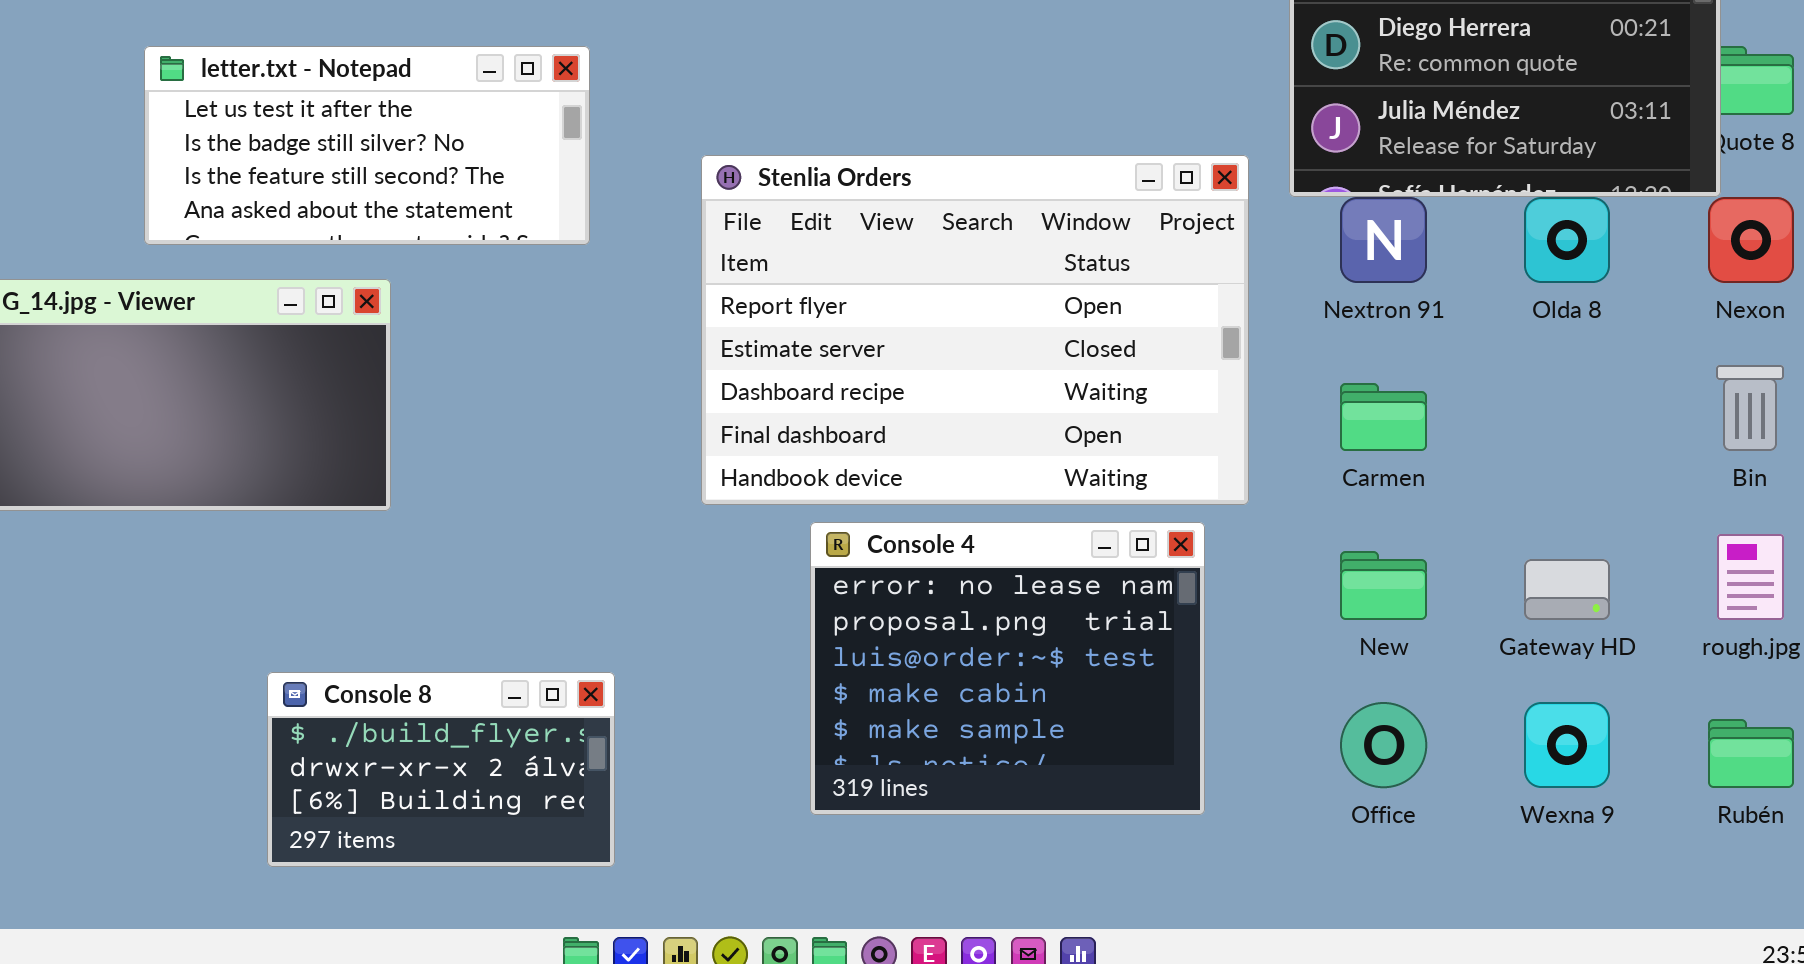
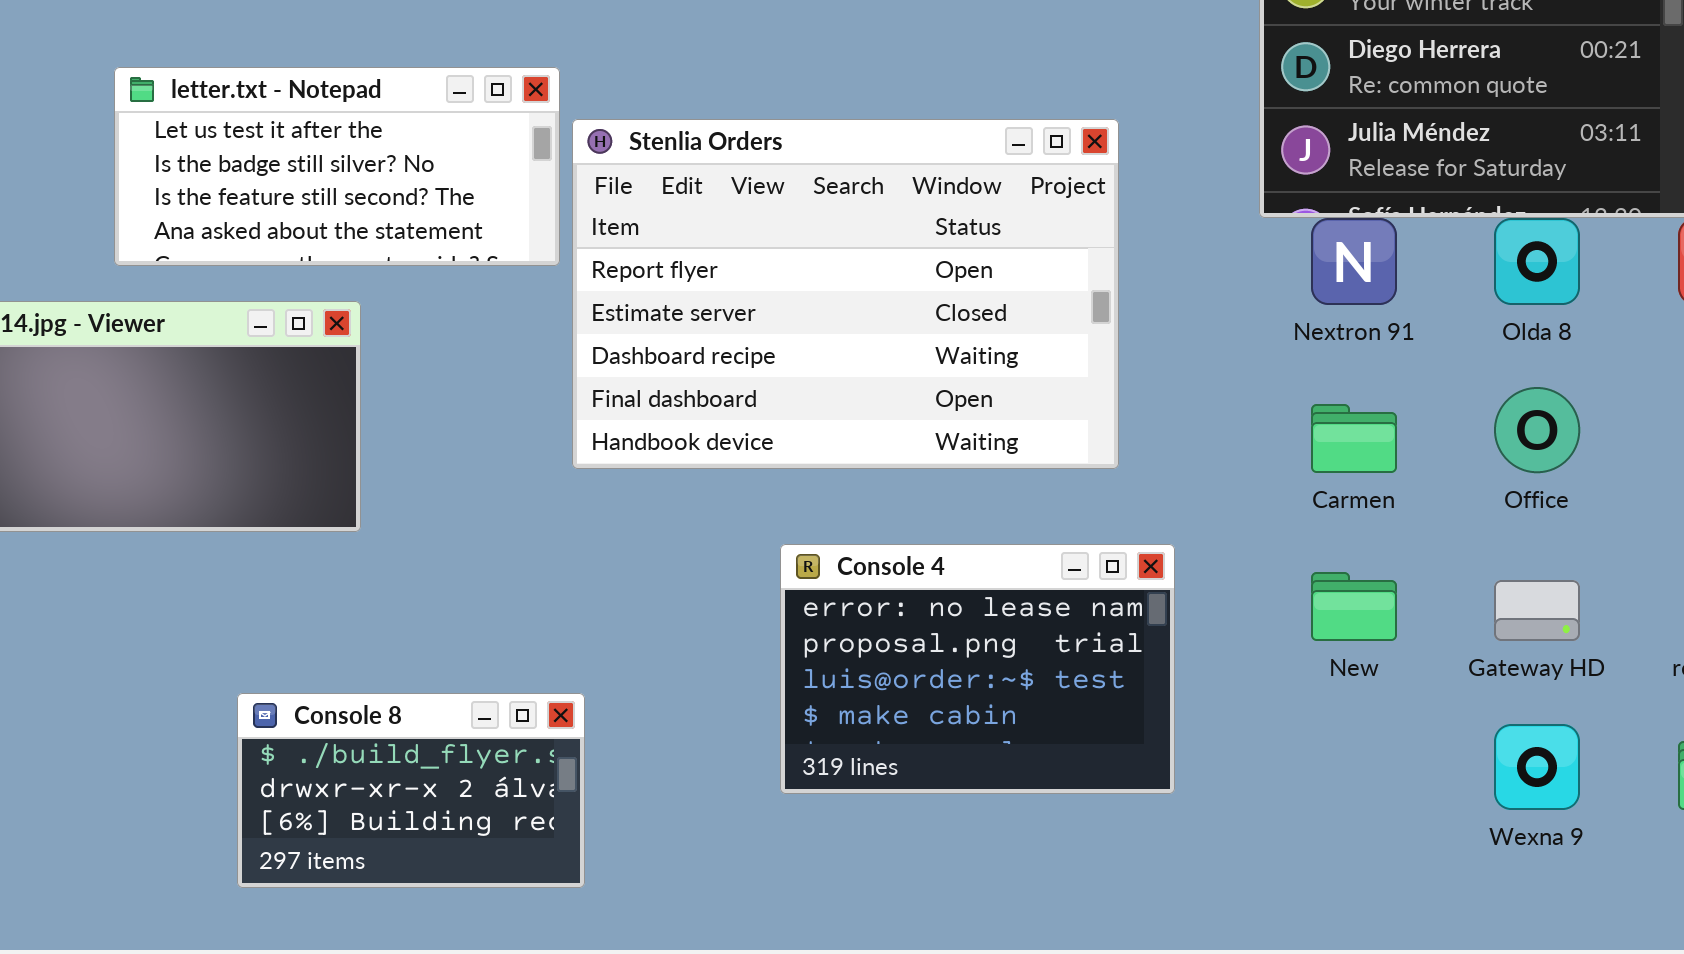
Stenlia Orders: [701,155,1249,505] -> [572,119,1119,469], moved
Console 4: [810,522,1205,815] -> [780,544,1175,794], resized
Office: [1340,702,1427,788] -> [1494,387,1580,473], moved

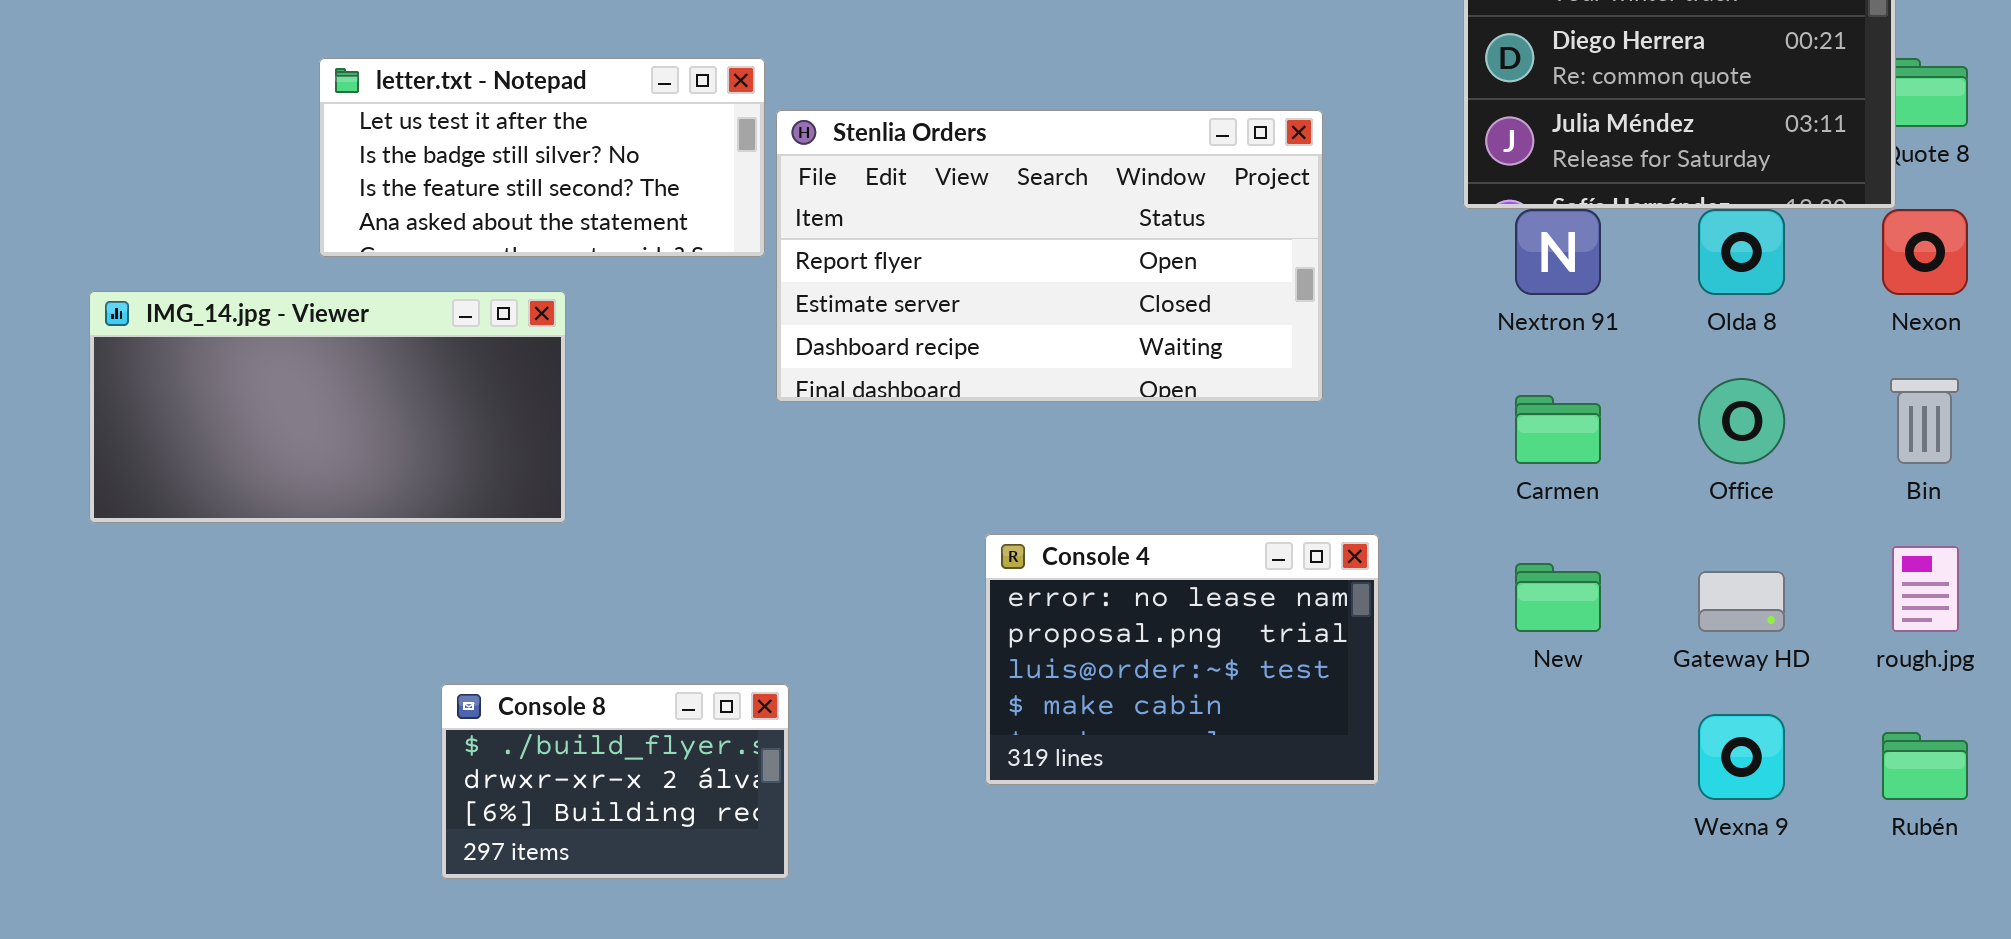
Stenlia Orders: [572,119,1119,469] -> [776,110,1323,402], resized

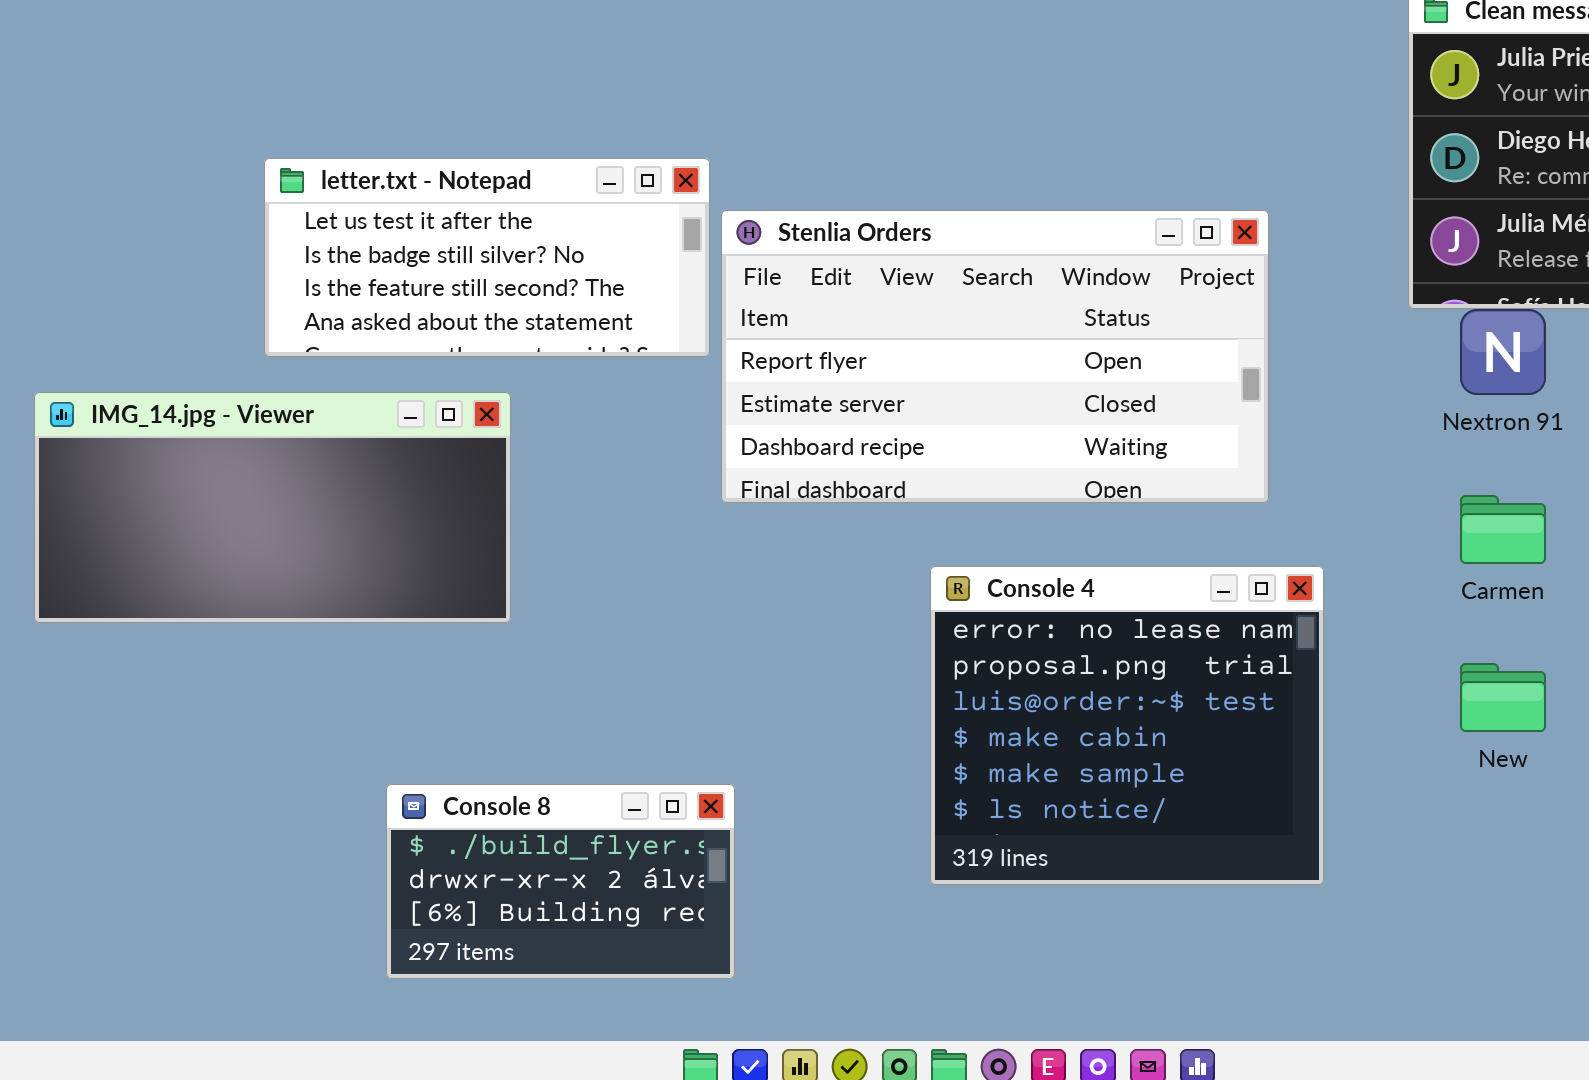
Console 4: [985,534,1379,785] -> [930,566,1324,885], resized

